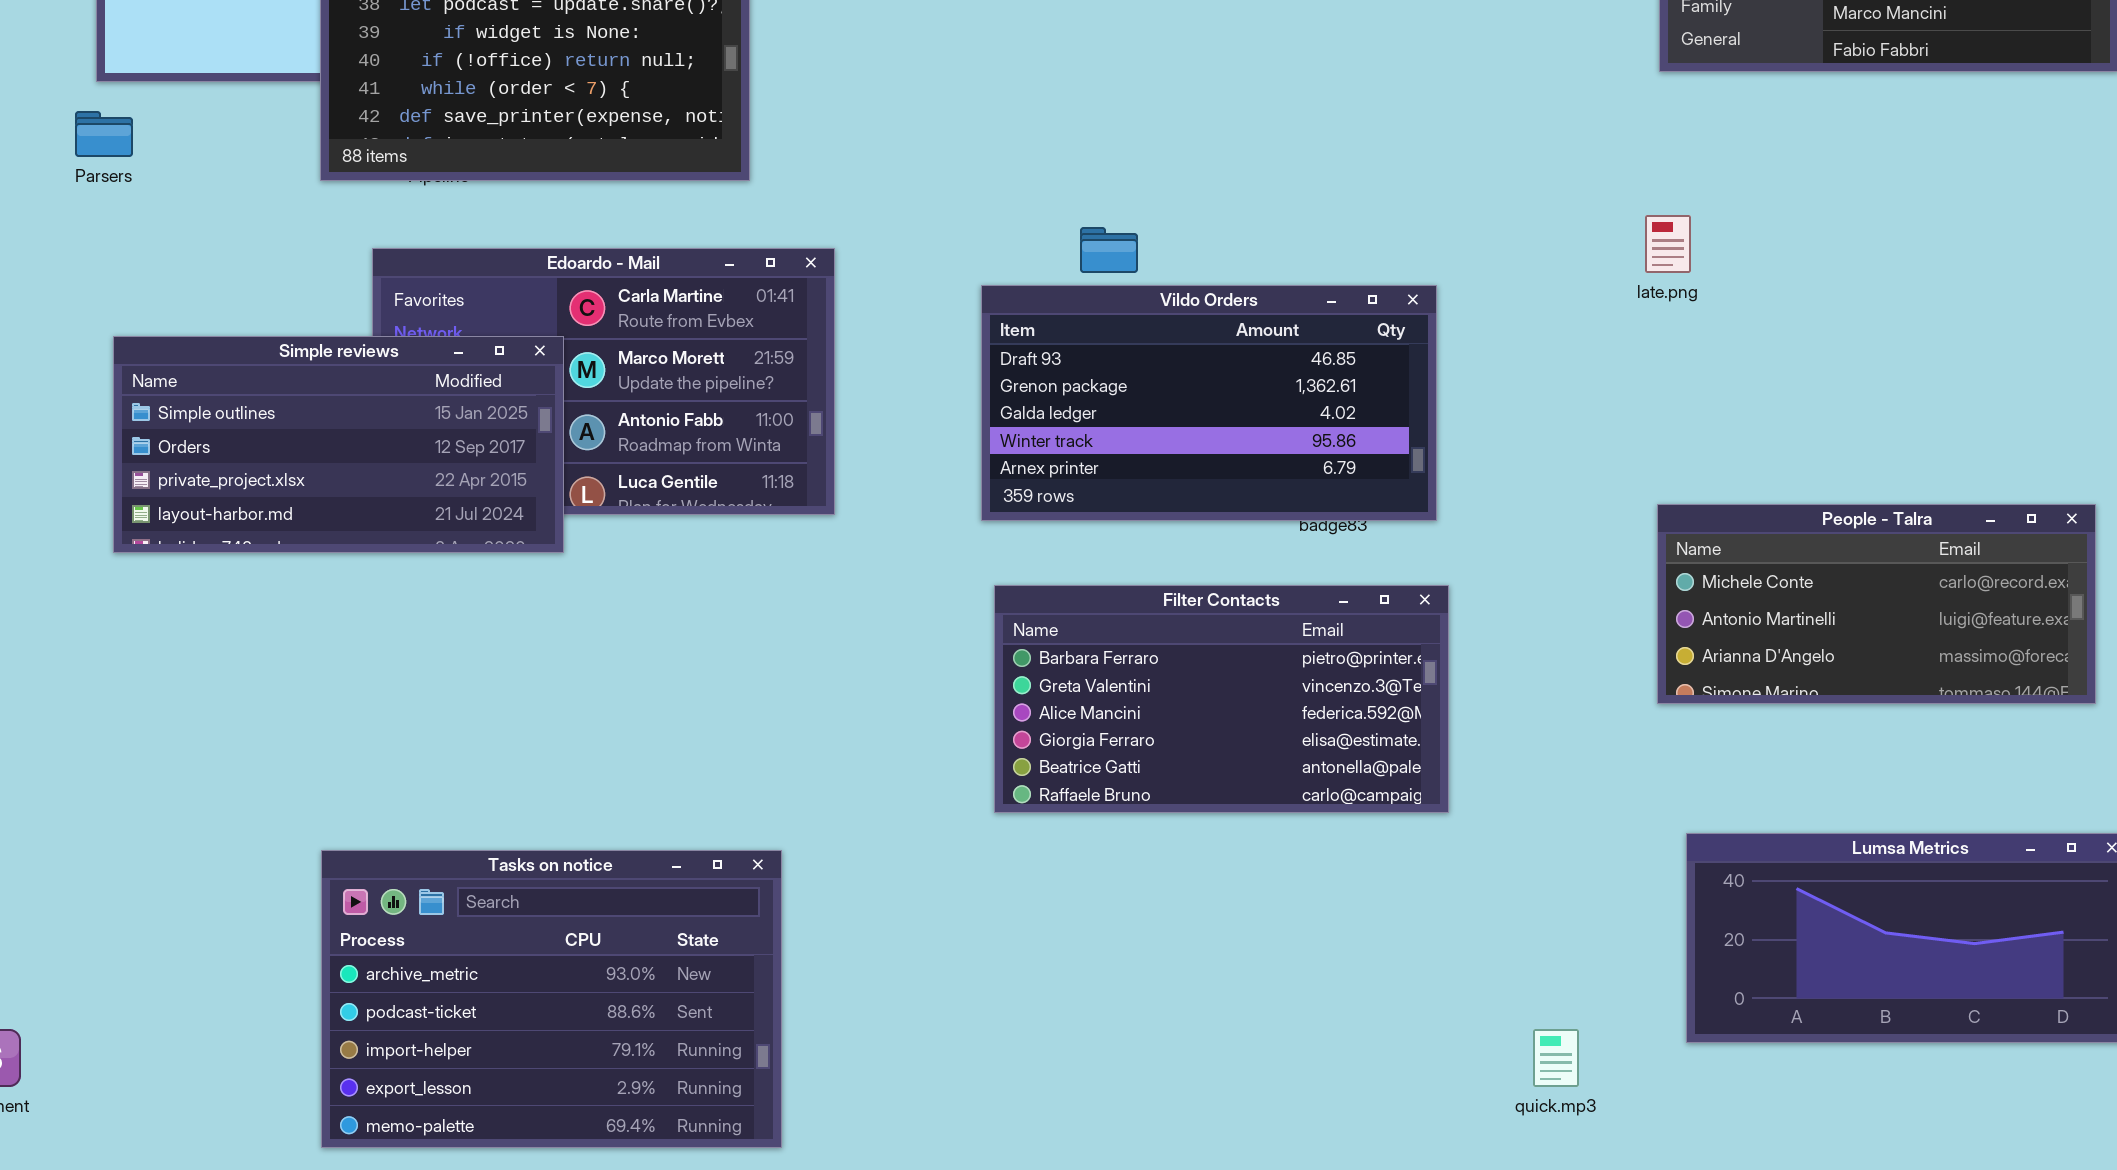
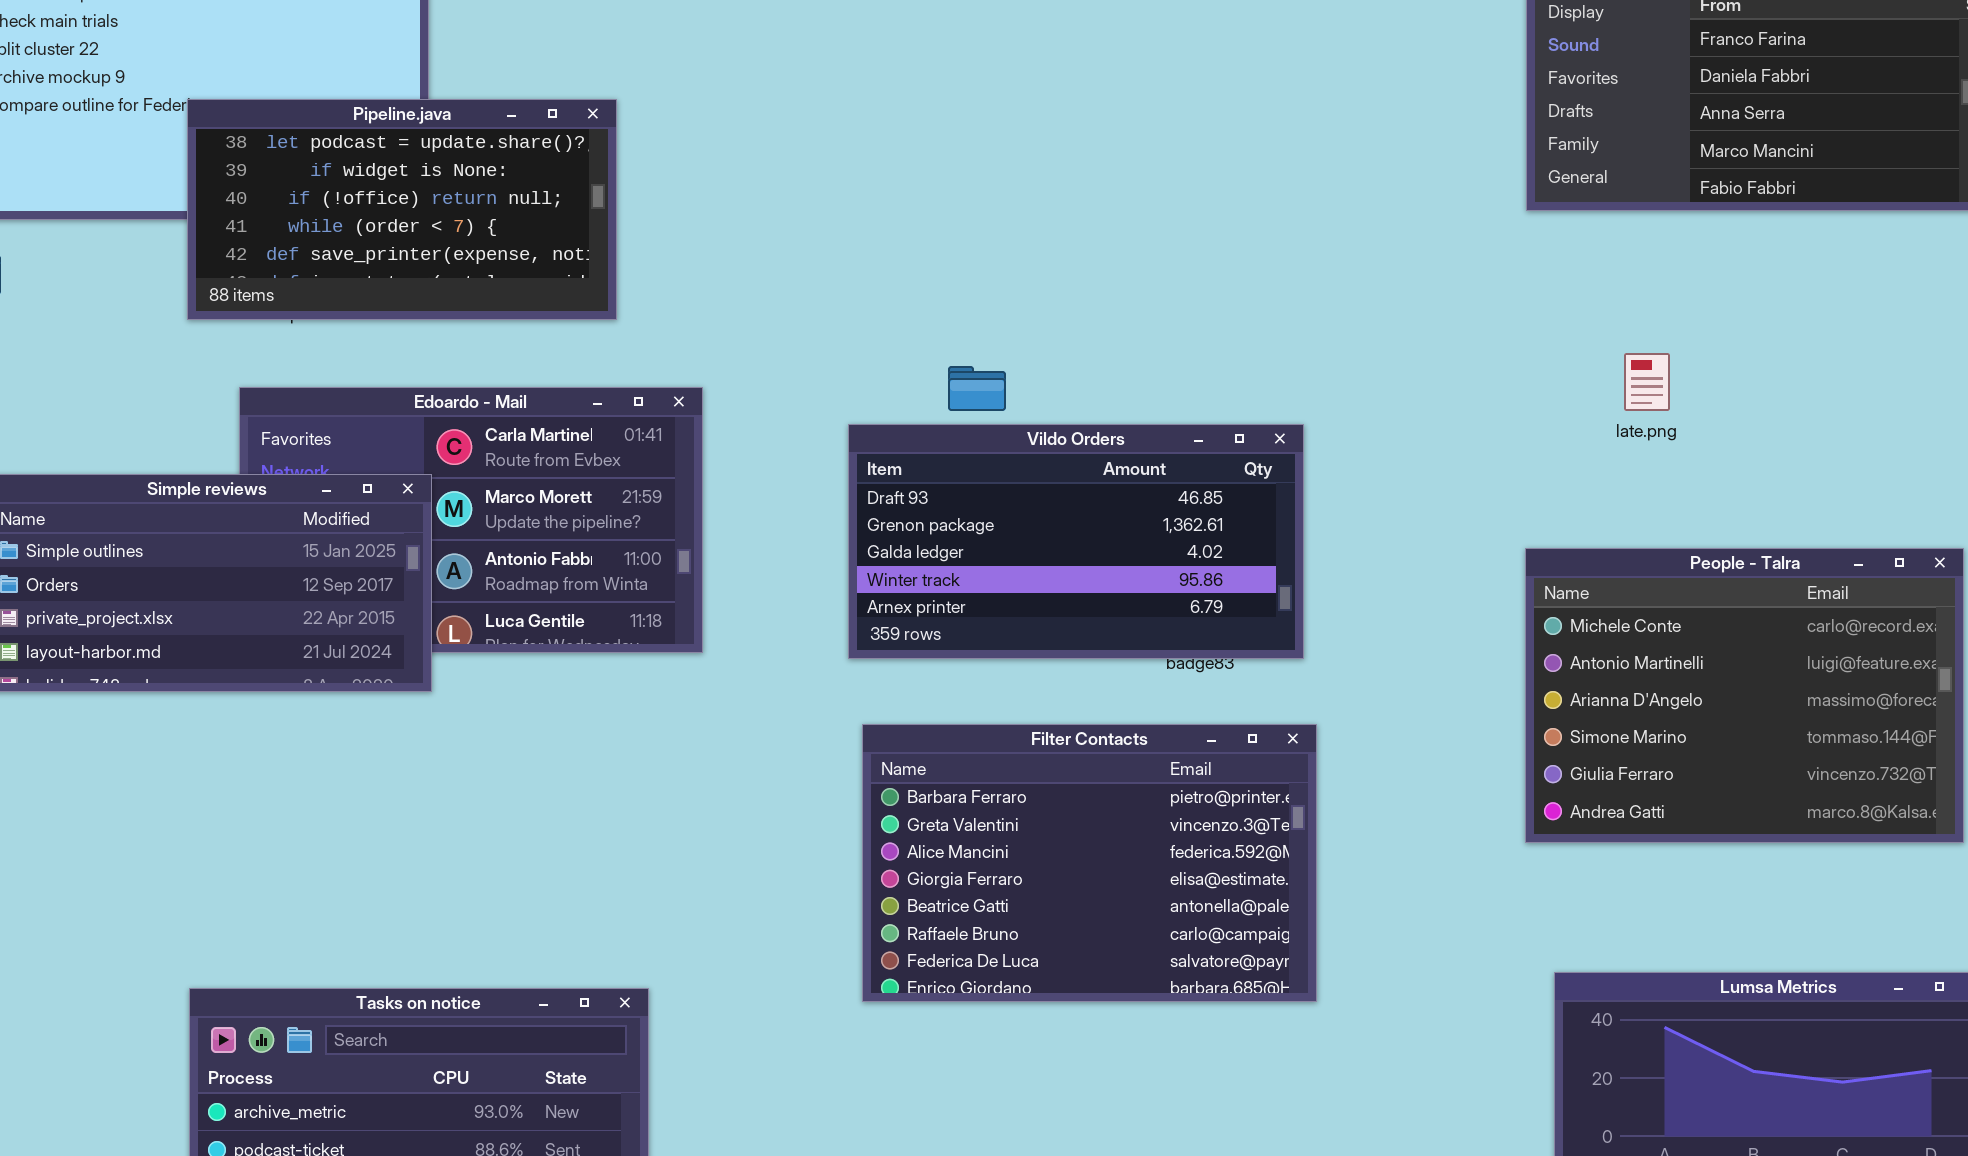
late.png: [1645,215,1691,273] -> [1624,353,1670,411], moved
People - Talra: [1657,504,2096,704] -> [1525,548,1964,843], resized
Filter Contacts: [994,585,1449,813] -> [862,724,1317,1002], resized

